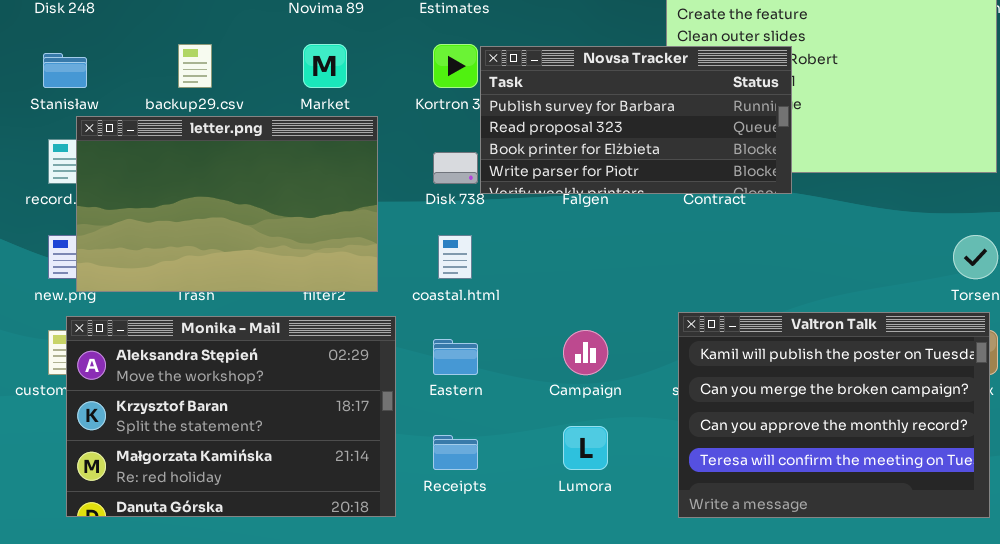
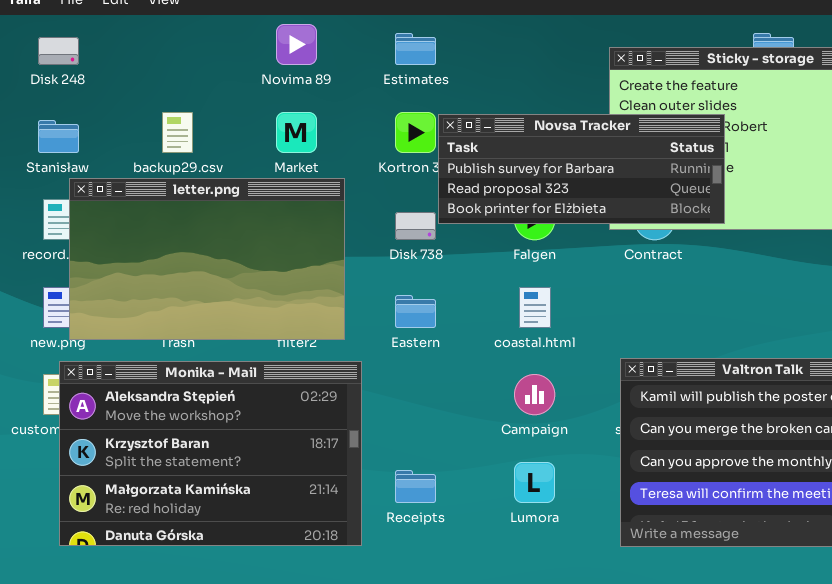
Novsa Tracker: [480,46,792,194] -> [438,114,725,224], resized
coastal.html: [438,235,472,279] -> [519,287,551,328], moved
Eastern: [433,339,478,375] -> [395,295,436,328], moved

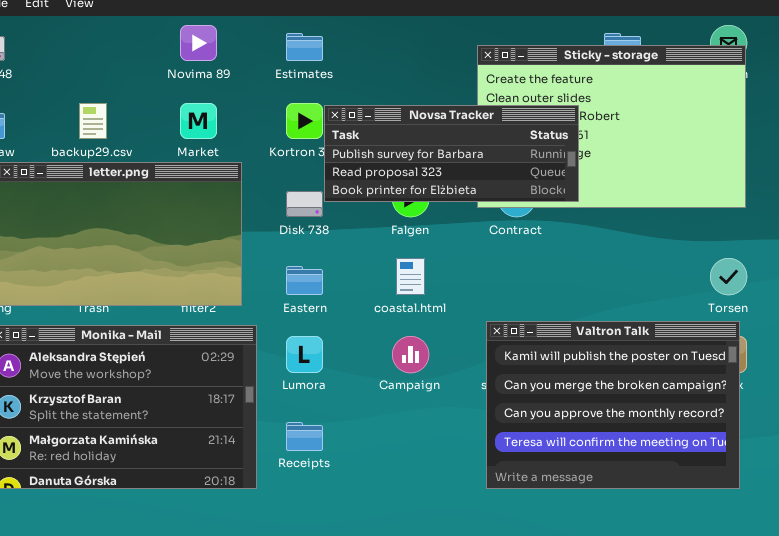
Lumora: [514,462,555,503] -> [286,336,323,373], moved

